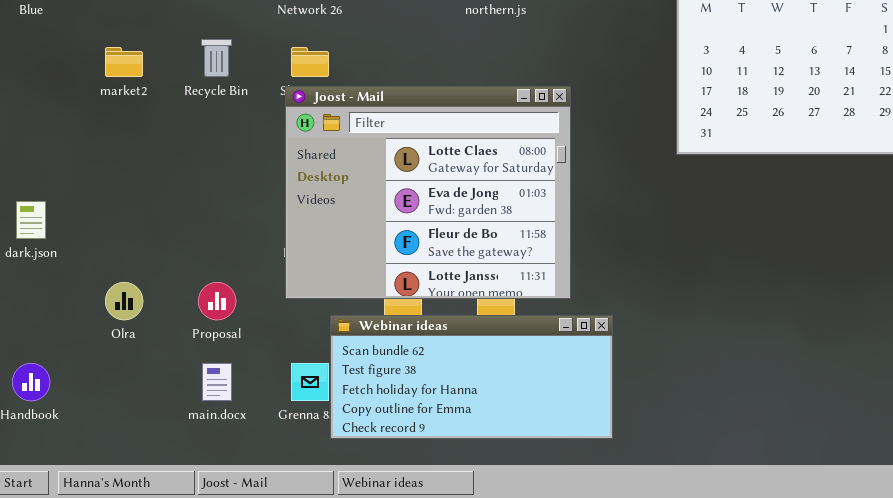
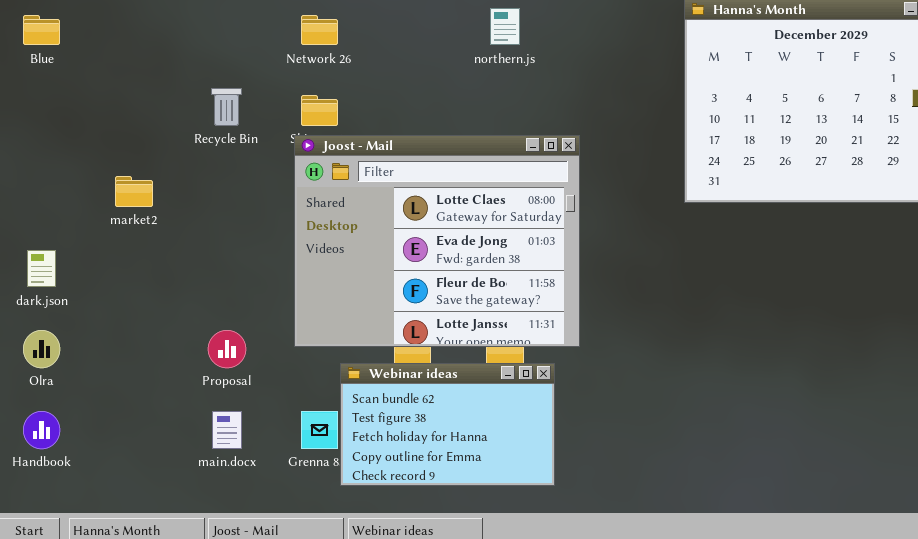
market2: [105,47,143,77] -> [115,176,153,207], moved
Olra: [105,282,143,320] -> [23,330,60,368], moved
Webinar ideas: [330,315,613,439] -> [340,363,555,486], resized

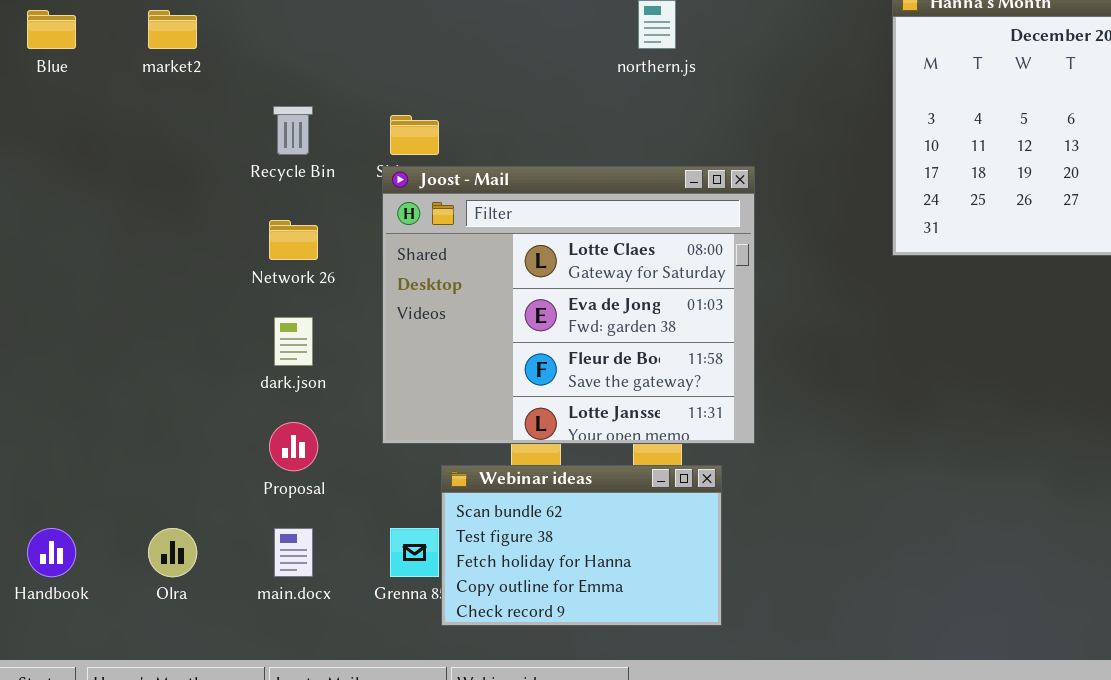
Network 26: [301,15,338,45] -> [269,220,318,260], moved
market2: [115,176,153,207] -> [148,10,197,49], moved
dark.json: [27,250,56,287] -> [274,317,313,366], moved
Olra: [23,330,60,368] -> [148,528,197,577], moved

